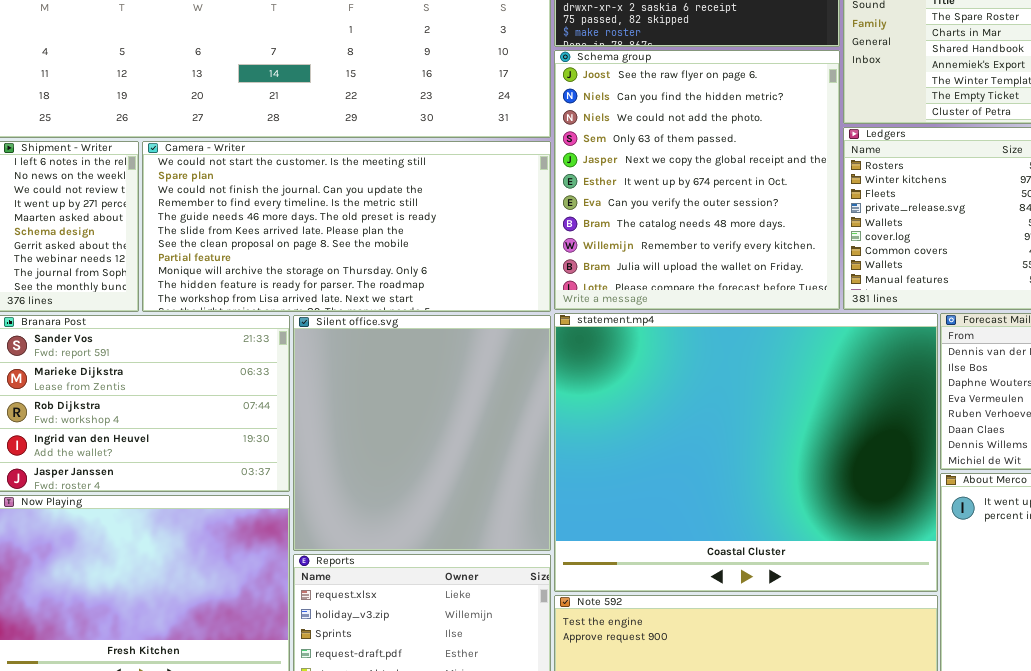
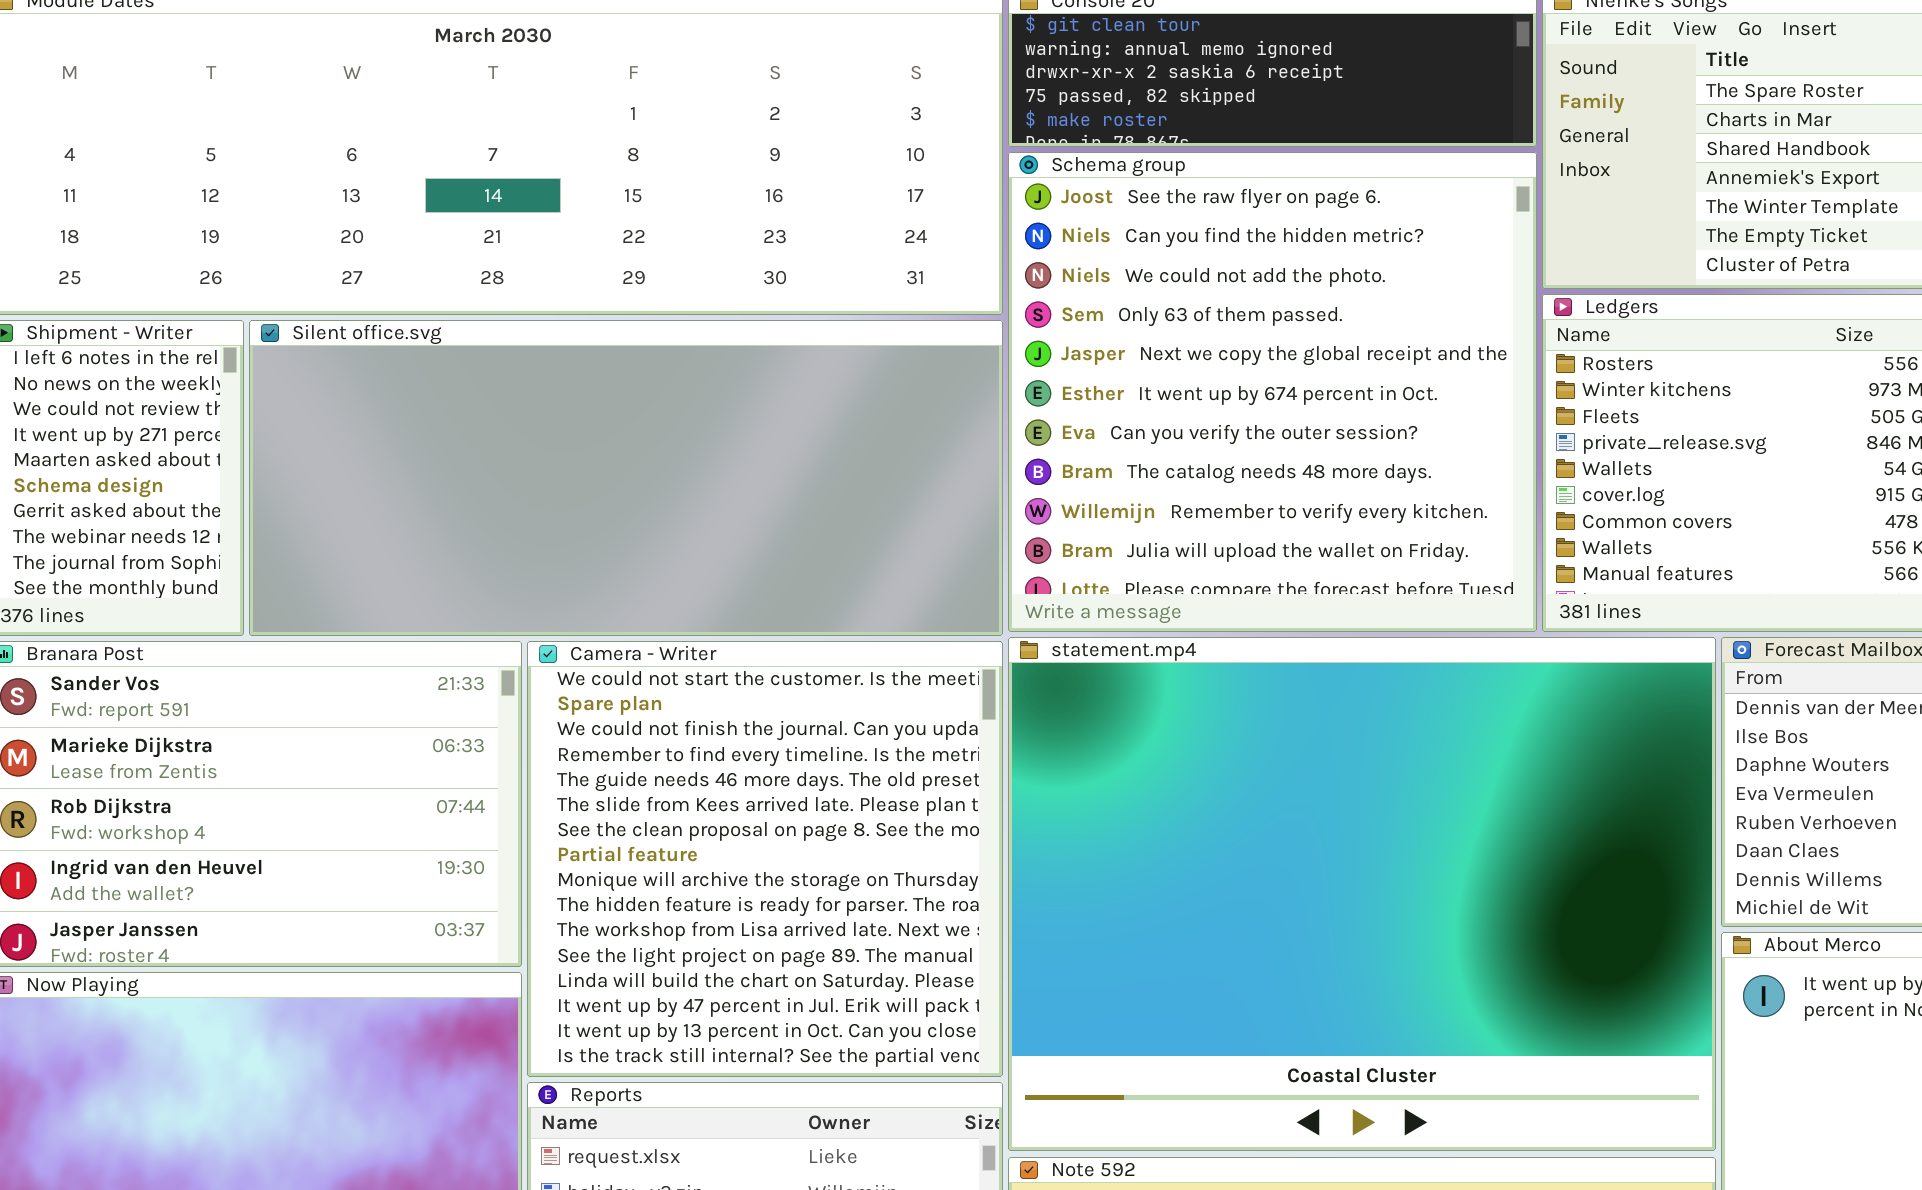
Camera - Writer: [142,141,551,312] -> [527,641,1003,1077], moved, resized
Silent office.svg: [293,315,551,551] -> [249,320,1003,636], moved, resized

